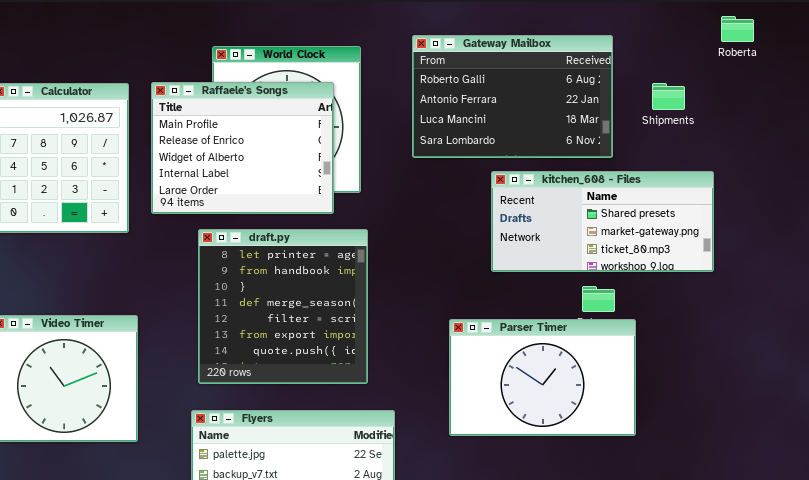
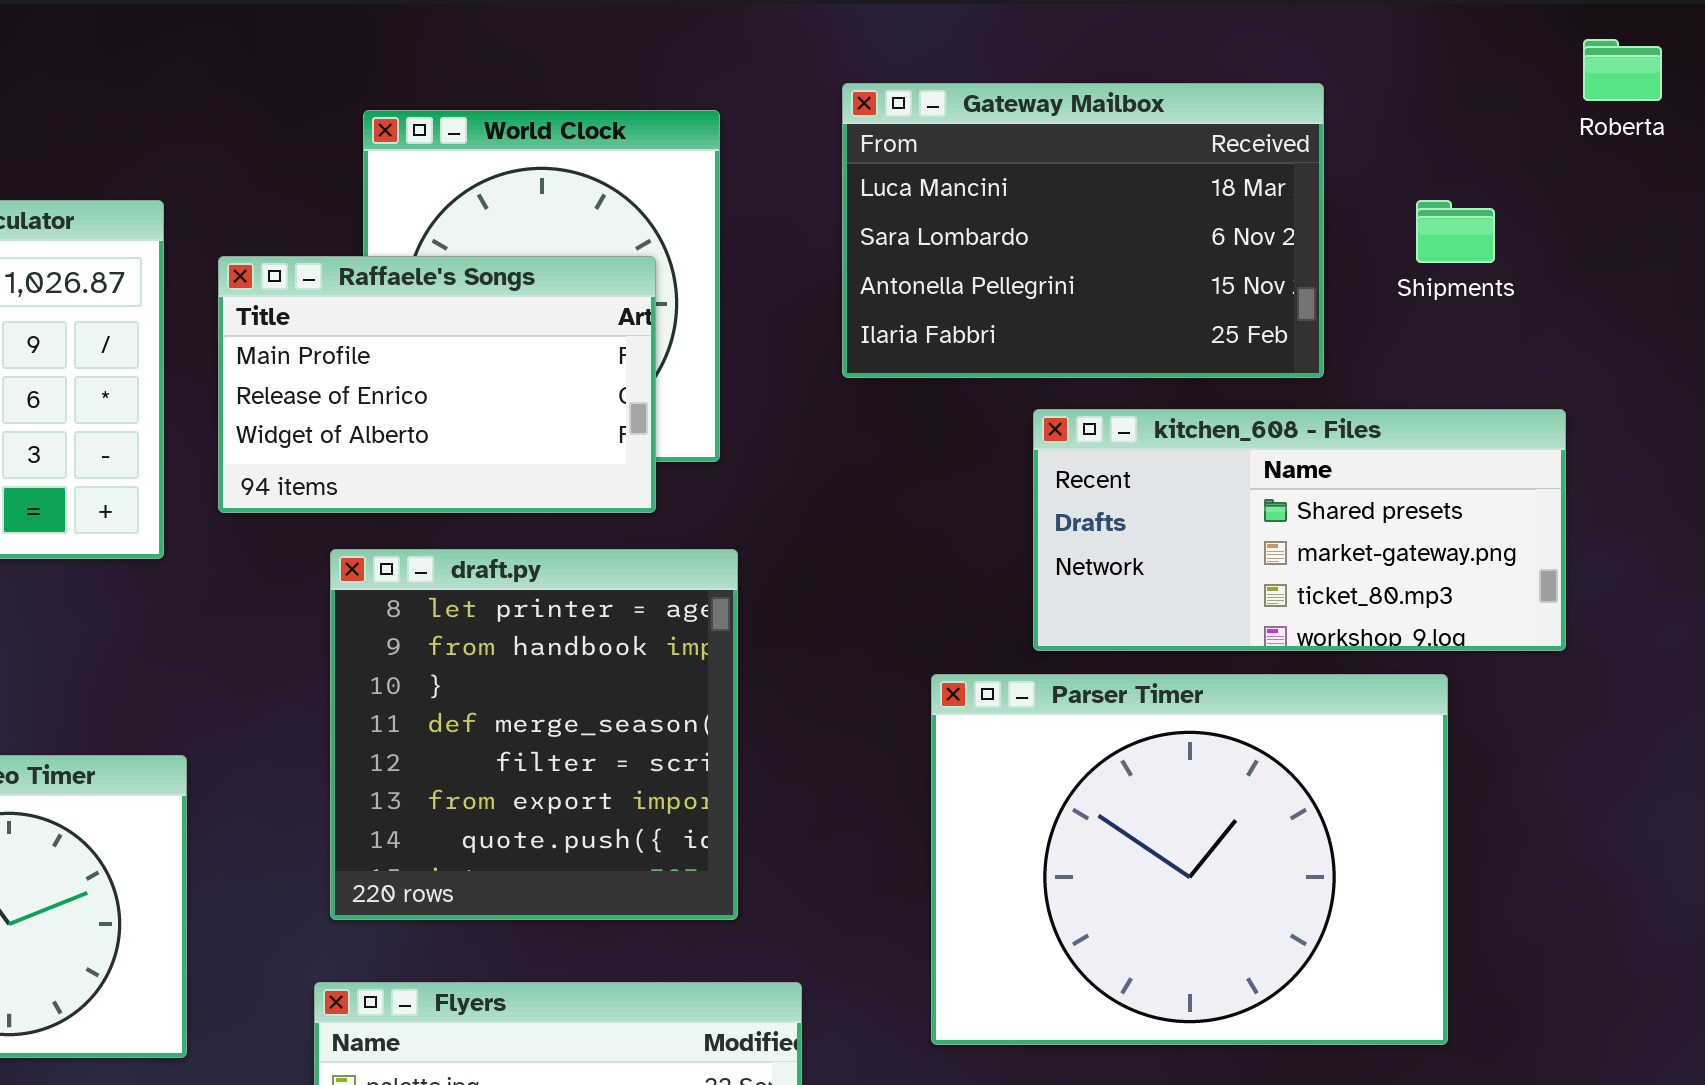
Gateway Mailbox: [412,35,613,158] -> [842,83,1324,378], scrolled down 2 rows
Raffaele's Songs: [151,82,334,214] -> [218,256,656,513], resized
Parser Timer: [449,319,636,436] -> [931,674,1448,1045], resized

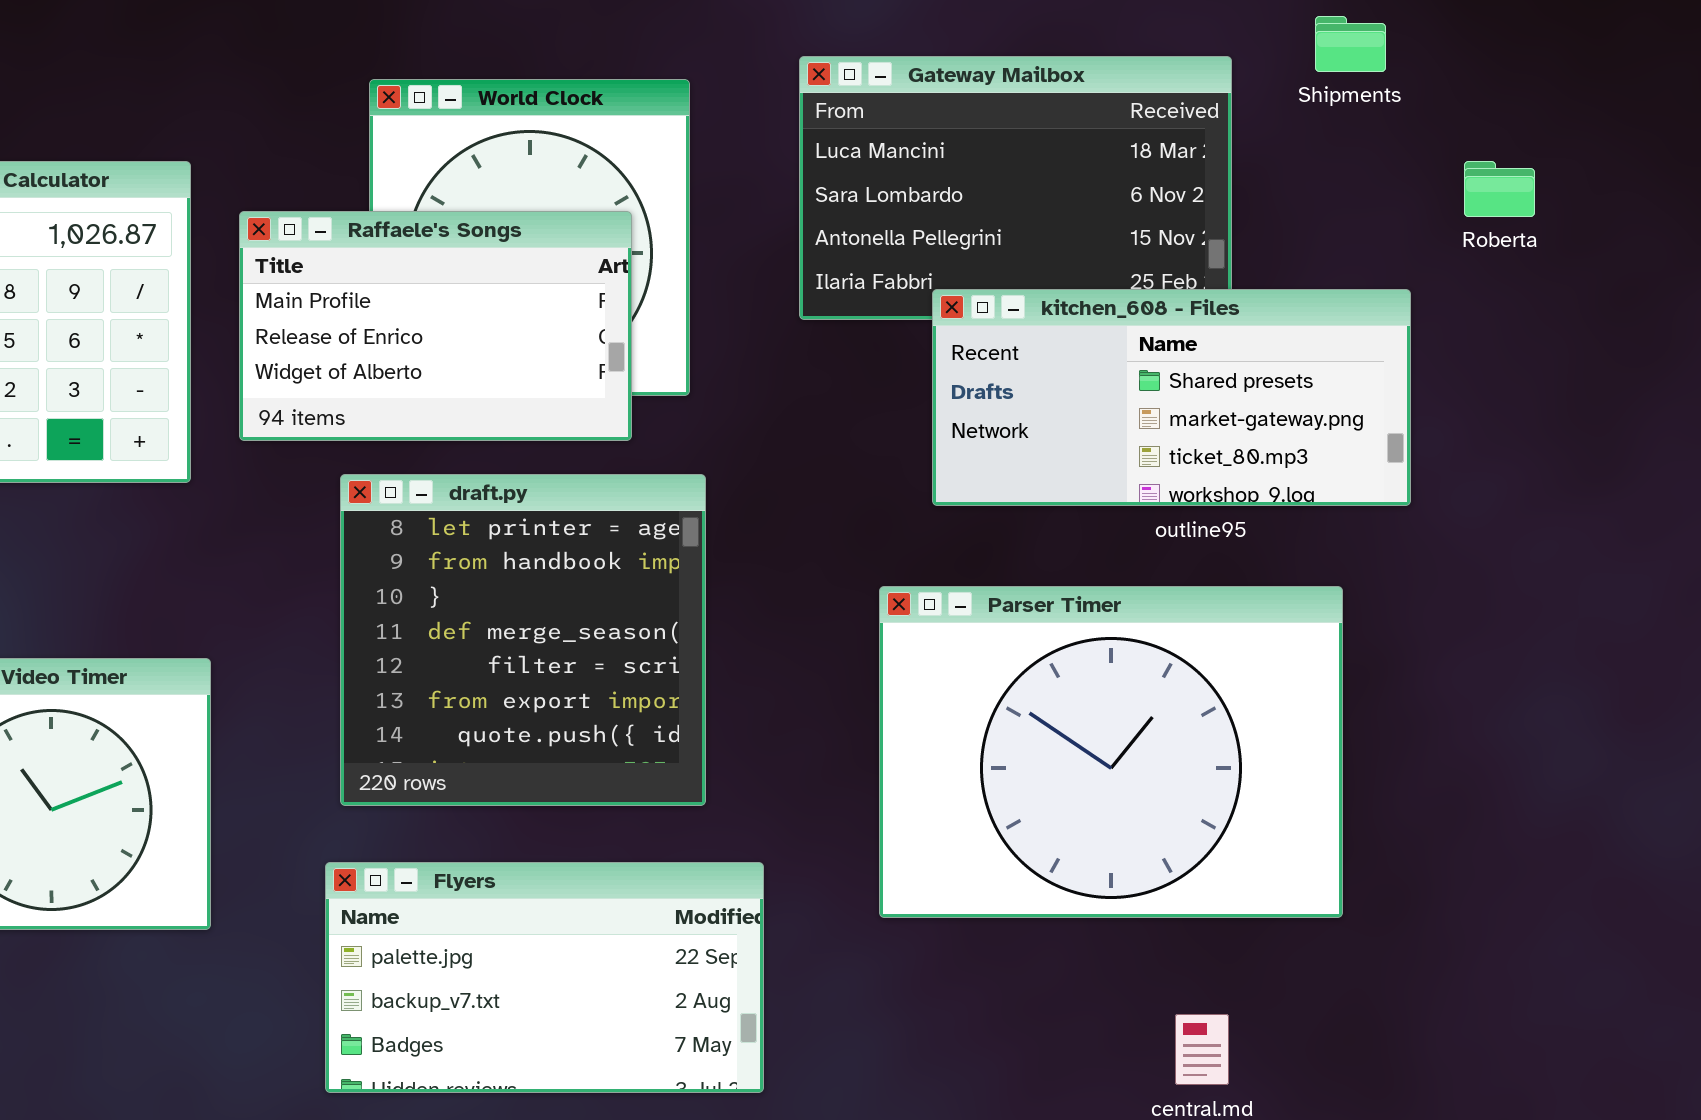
Roberta: [1583,39,1662,101] -> [1464,161,1535,217], moved
Shipments: [1416,200,1495,263] -> [1315,16,1386,72], moved
kitchen_608 - Files: [1033,409,1566,651] -> [932,289,1411,506], moved

